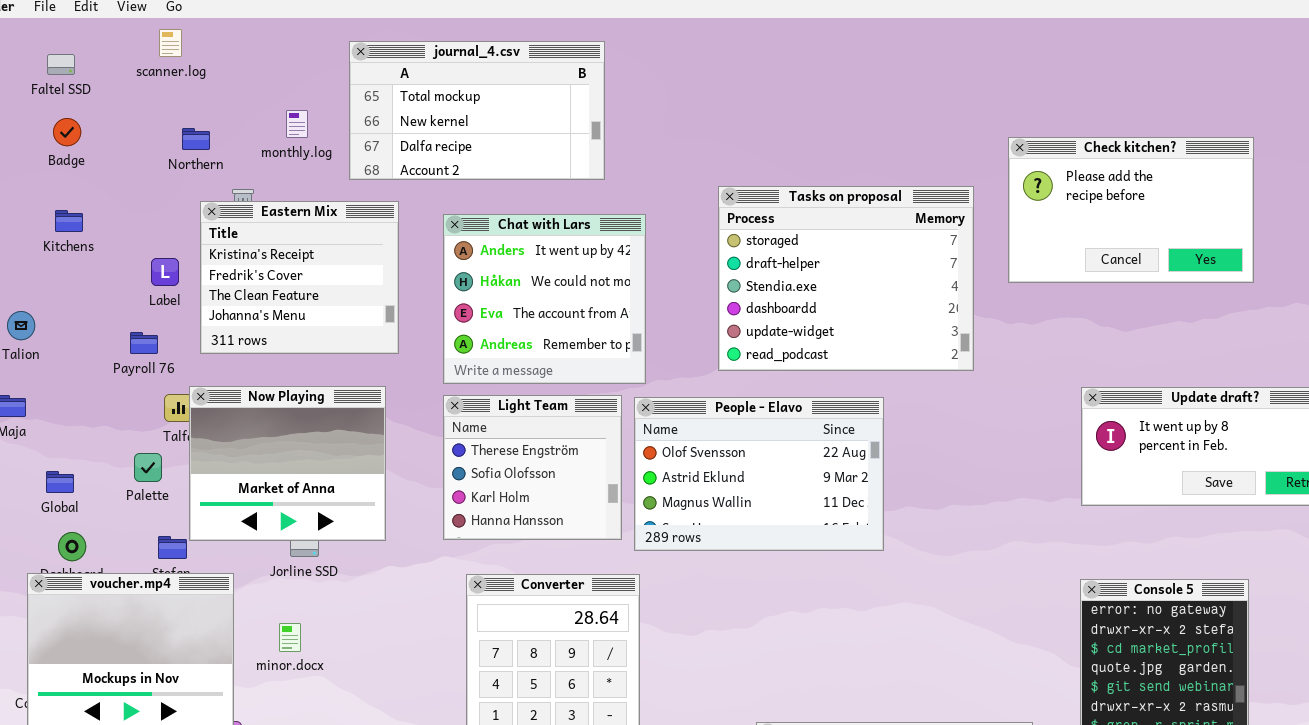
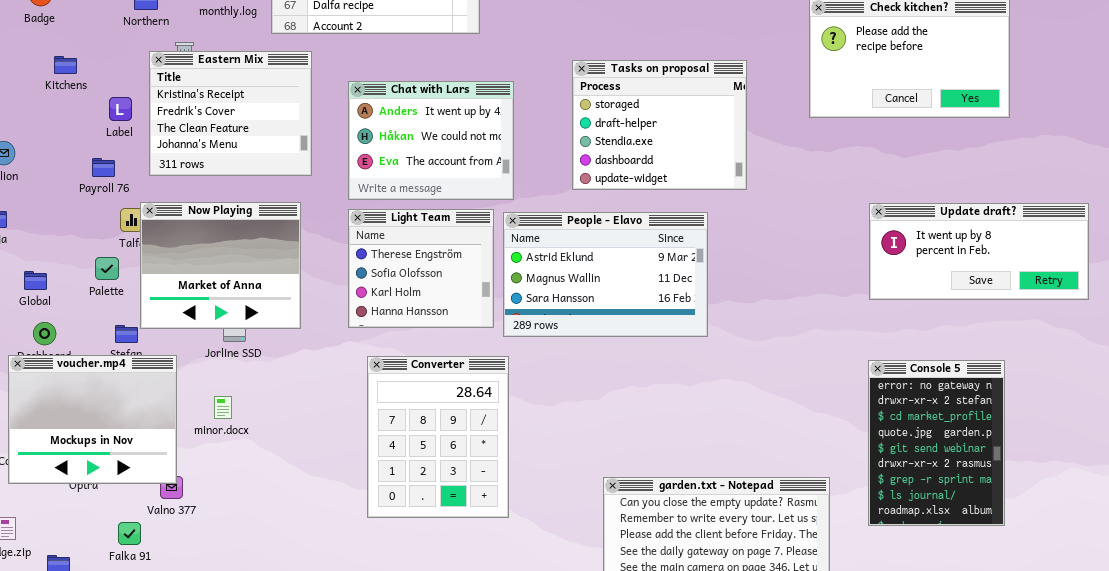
Tasks on proposal: [718,186,974,371] -> [572,60,747,190], resized
Kitchens: [55,210,83,232] -> [54,56,77,74], moved
Chat with Lars: [443,214,646,384] -> [348,81,514,200], resized
People - Elavo: [634,397,884,551] -> [503,212,708,337], scrolled down 1 row

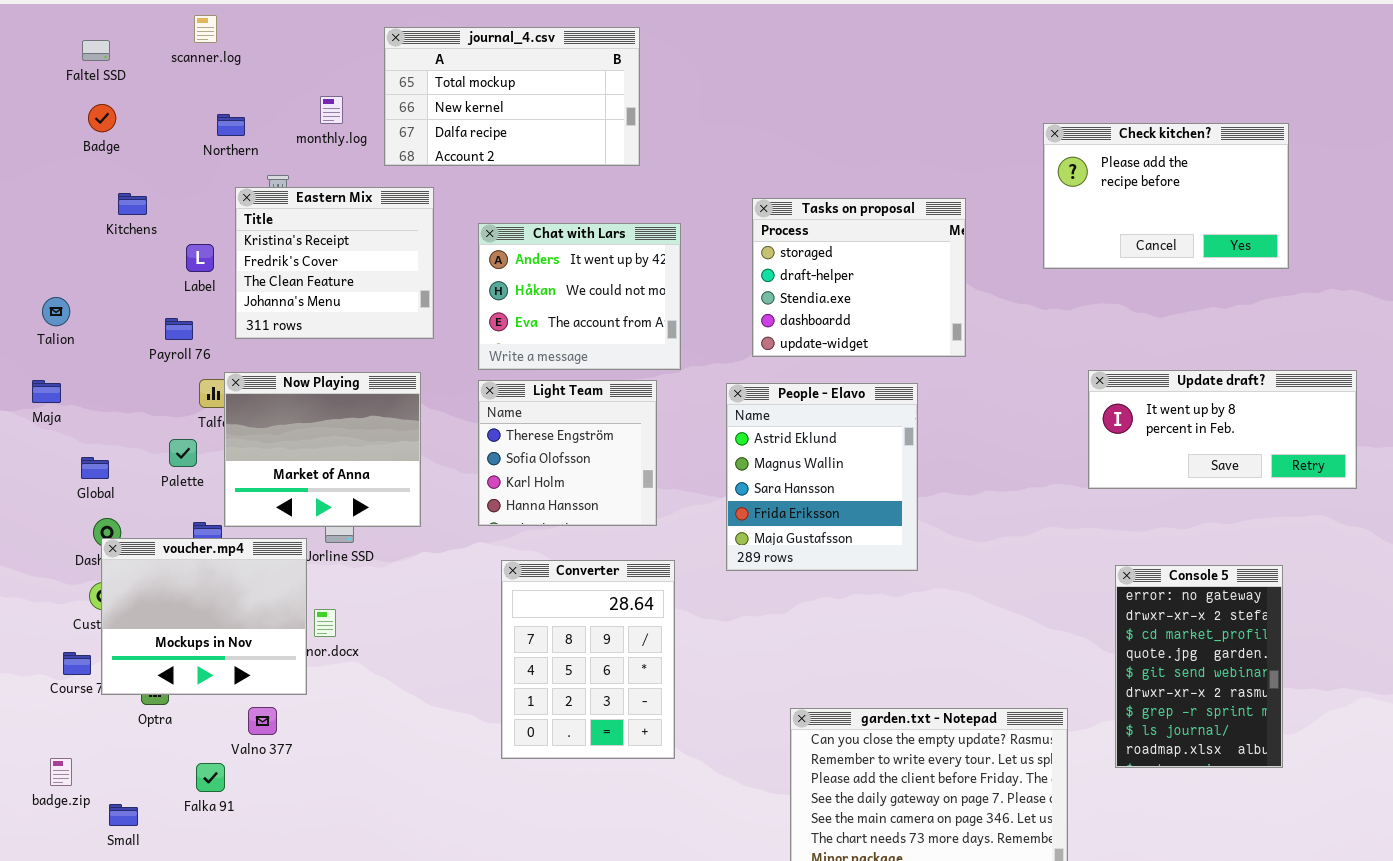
Update draft?: [869,203,1089,300] -> [1088,370,1357,489], moved
People - Elavo: [503,212,708,337] -> [726,383,918,571], resized
voucher.mp4: [8,355,177,484] -> [101,538,307,695], moved

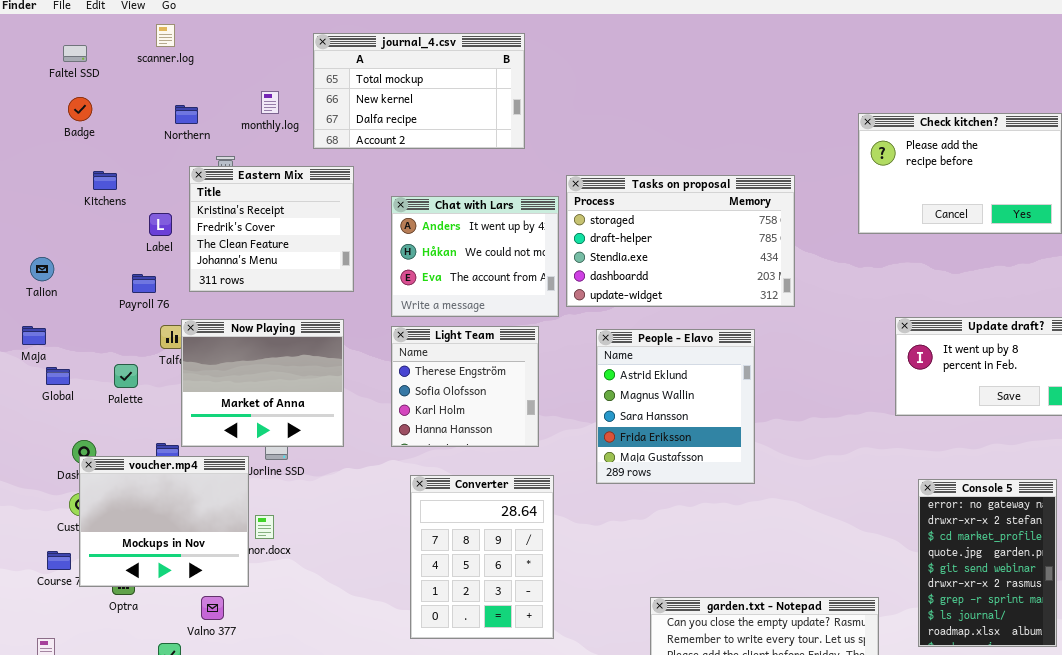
Tasks on proposal: [752,198,966,357] -> [566,175,795,307], resized
Palette: [169,439,197,467] -> [114,364,138,388], moved
Global: [81,457,109,479] -> [46,367,70,385], moved

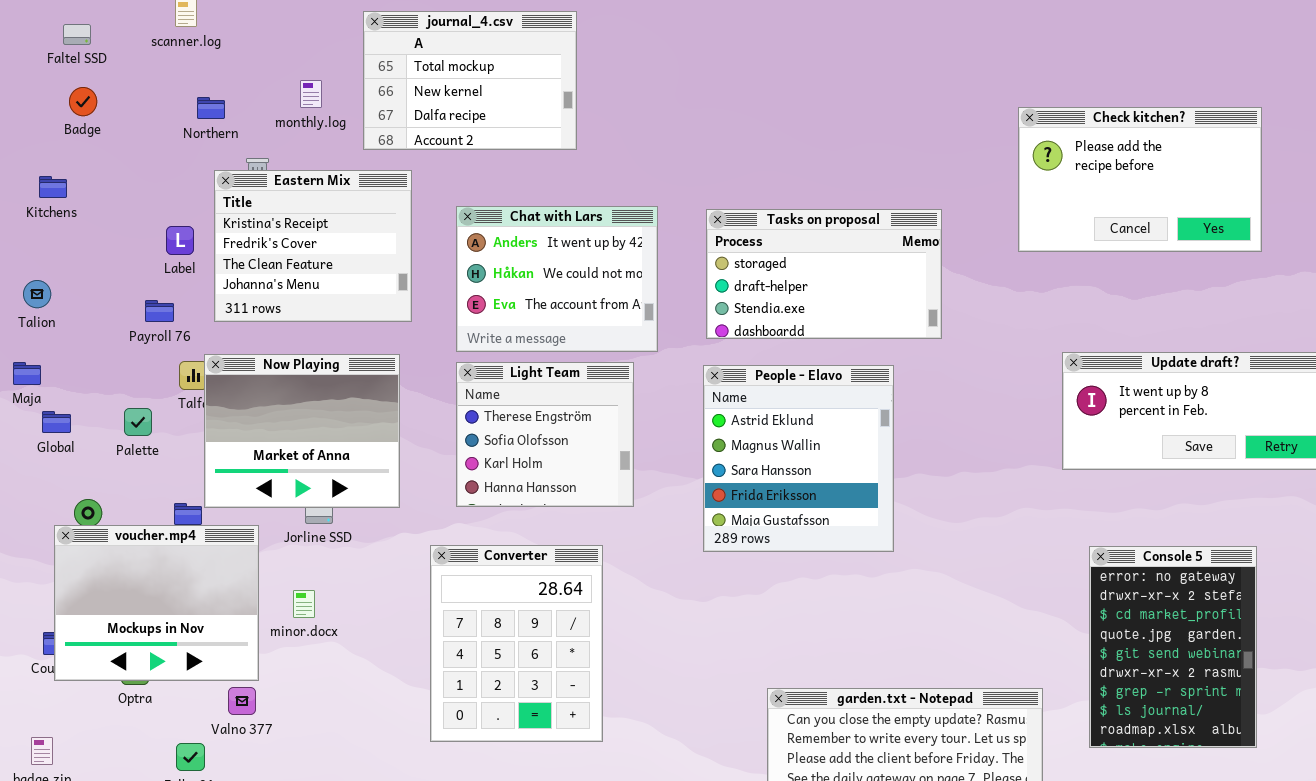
journal_4.csv: [313,33,525,149] -> [363,11,577,150], resized
Kitchens: [93,171,117,190] -> [39,176,67,198], moved
Tasks on proposal: [566,175,795,307] -> [706,209,942,339], resized
voucher.mp4: [79,456,249,587] -> [54,525,259,681], moved
Converter: [410,475,554,639] -> [430,545,603,742], moved

